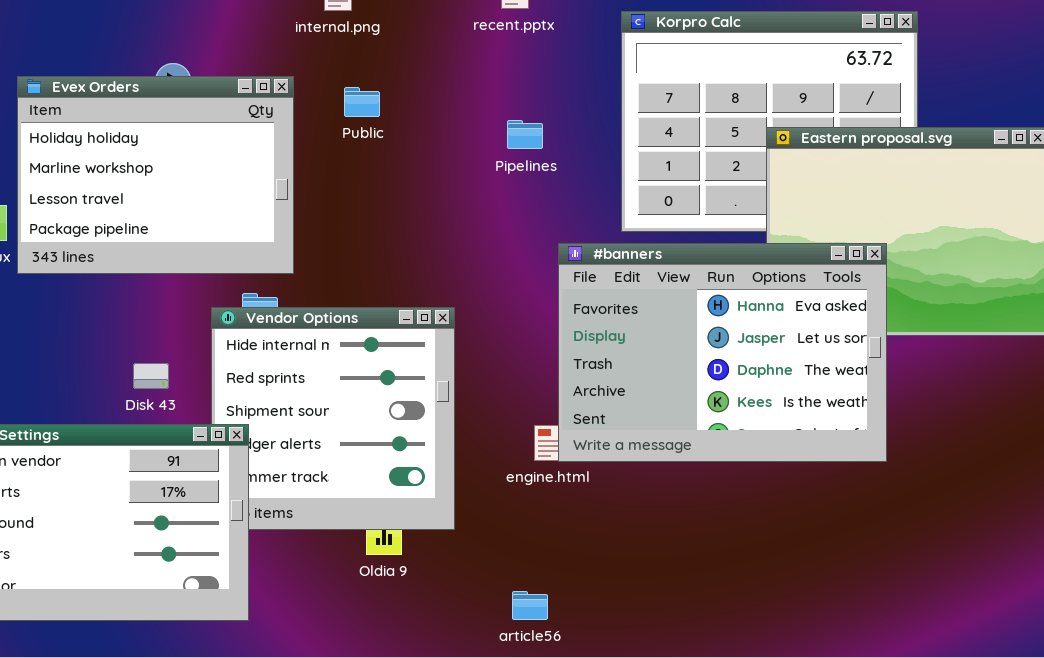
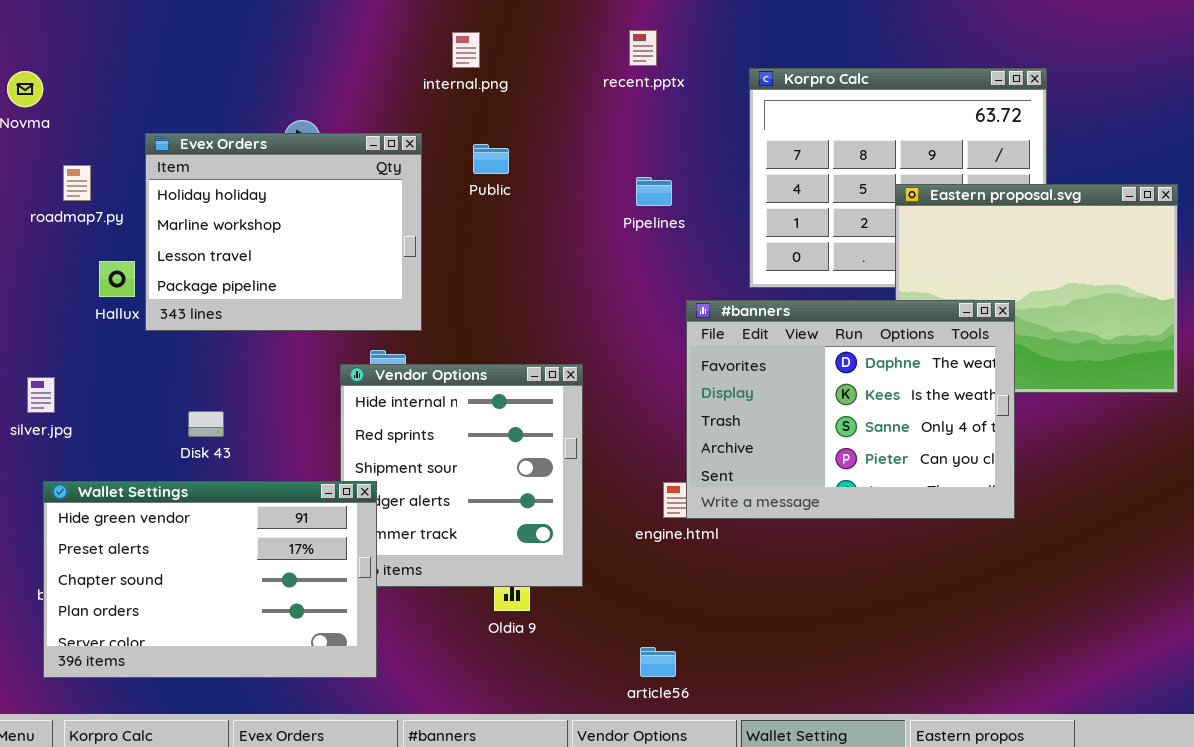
#banners: [558,243,887,462] -> [686,300,1015,519], scrolled down 2 rows
Disk 43: [133,363,169,389] -> [188,411,224,437], moved

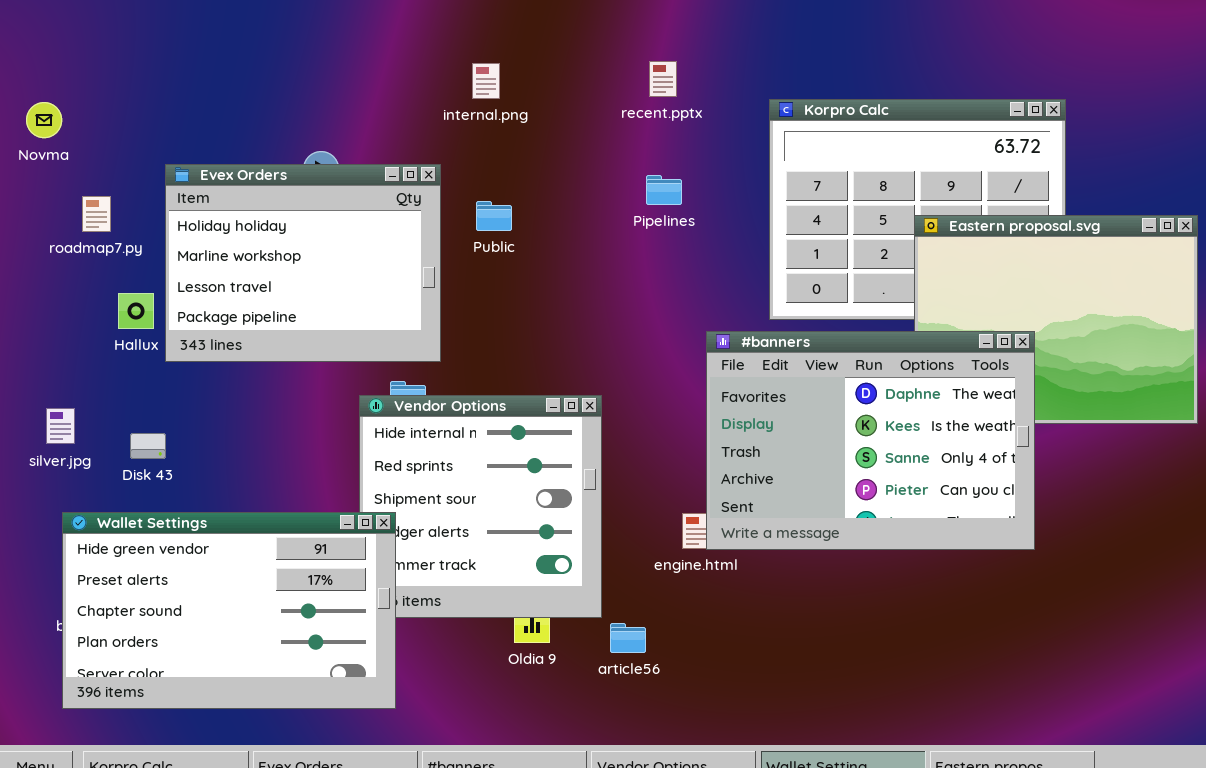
Public: [473,144,509,174] -> [476,201,512,231], moved
Pipelines: [636,177,672,206] -> [646,175,682,205], moved
Disk 43: [188,411,224,437] -> [130,433,166,459], moved
article56: [640,647,676,677] -> [610,623,646,653], moved

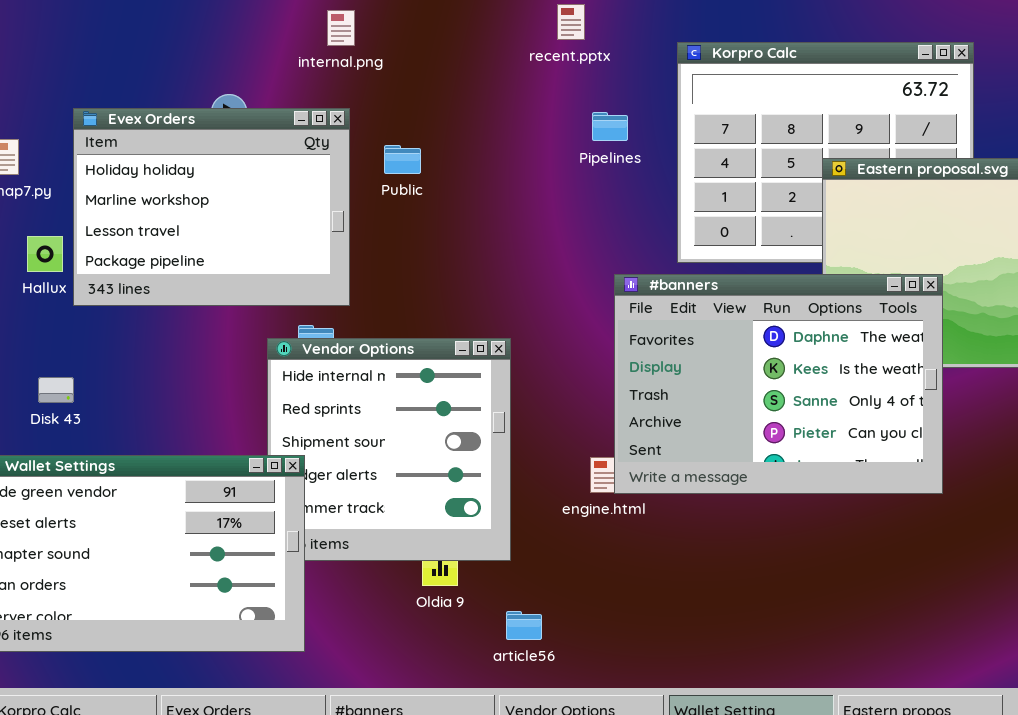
internal.png: [472,63,500,99] -> [327,10,355,46], moved
Pipelines: [646,175,682,205] -> [592,112,628,141], moved
article56: [610,623,646,653] -> [506,611,542,640], moved

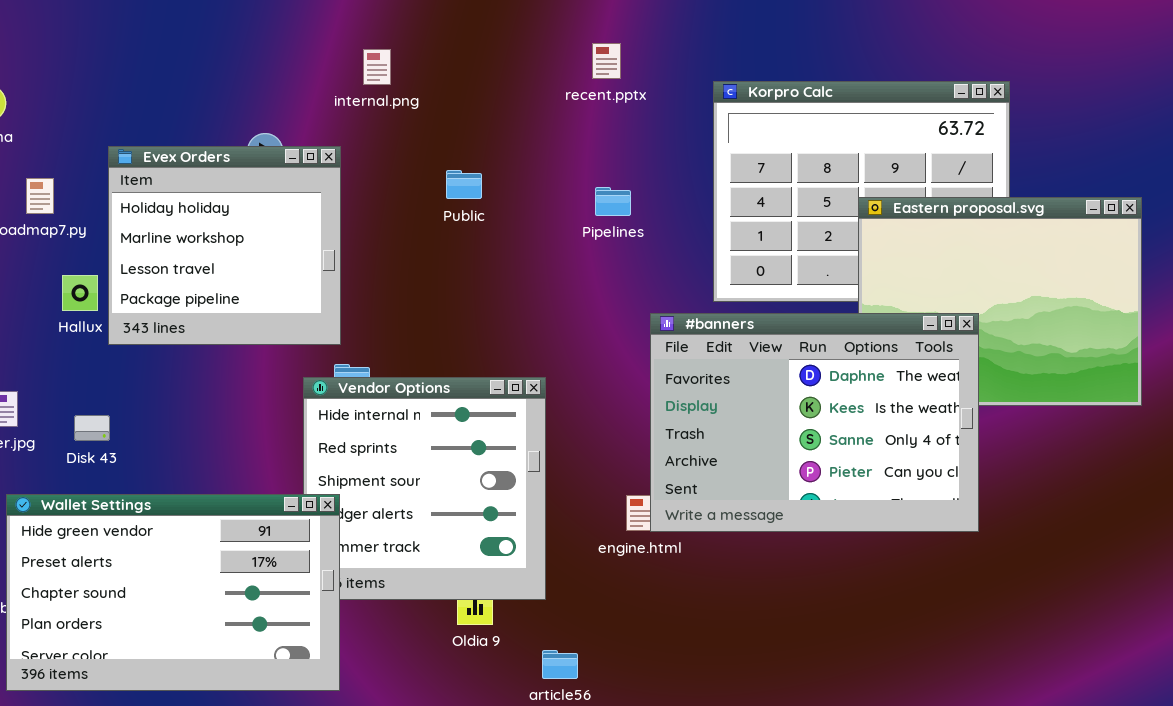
Evex Orders: [73,108,350,306] -> [108,146,341,345], resized
Pipelines: [592,112,628,141] -> [595,187,631,216], moved
Public: [384,145,421,174] -> [446,170,482,199], moved

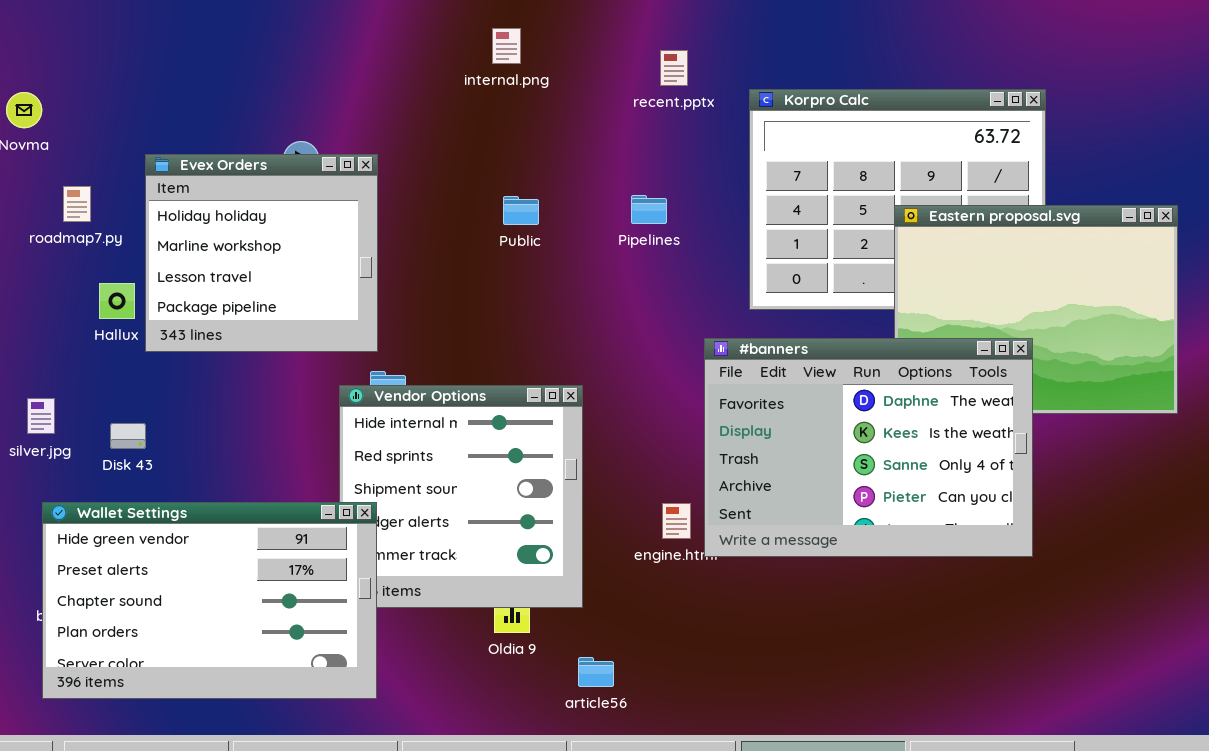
recent.pptx: [592,43,621,79] -> [660,50,688,86], moved
internal.png: [363,49,391,85] -> [492,28,521,64], moved
Public: [446,170,482,199] -> [503,196,539,225], moved
#banners: [650,313,979,532] -> [704,338,1033,557], moved

